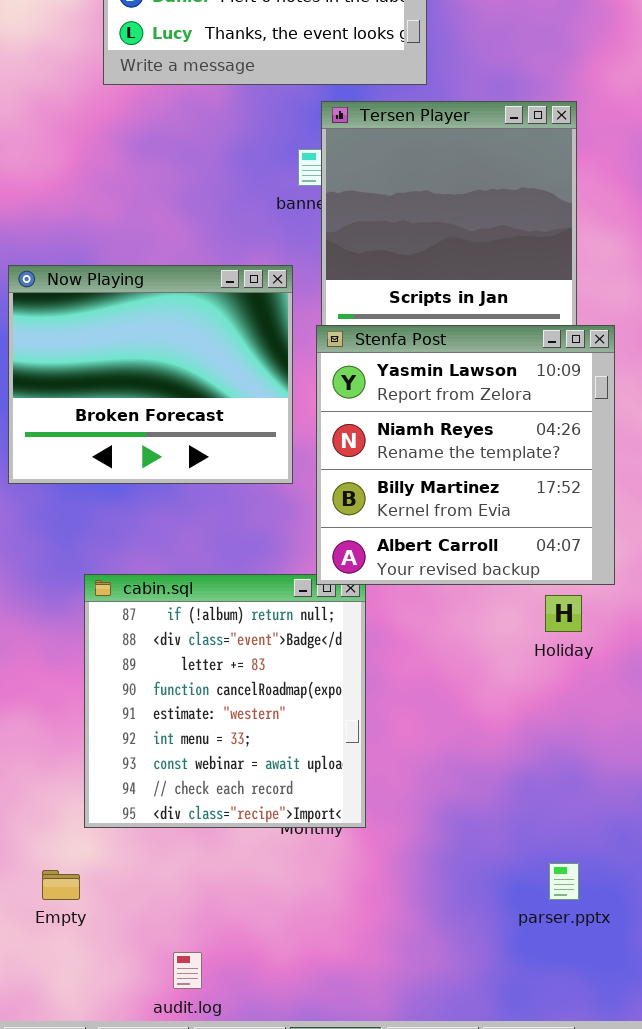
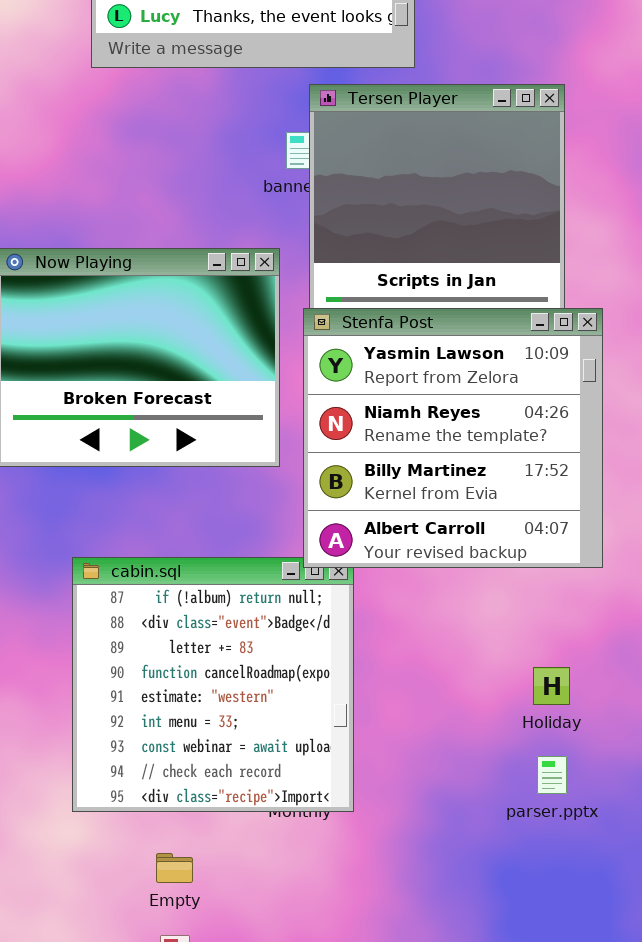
Holiday: [545,595,582,632] -> [533,667,570,705], moved
parser.pptx: [549,863,579,900] -> [537,756,567,794], moved
Empty: [42,870,80,900] -> [156,853,193,883], moved

